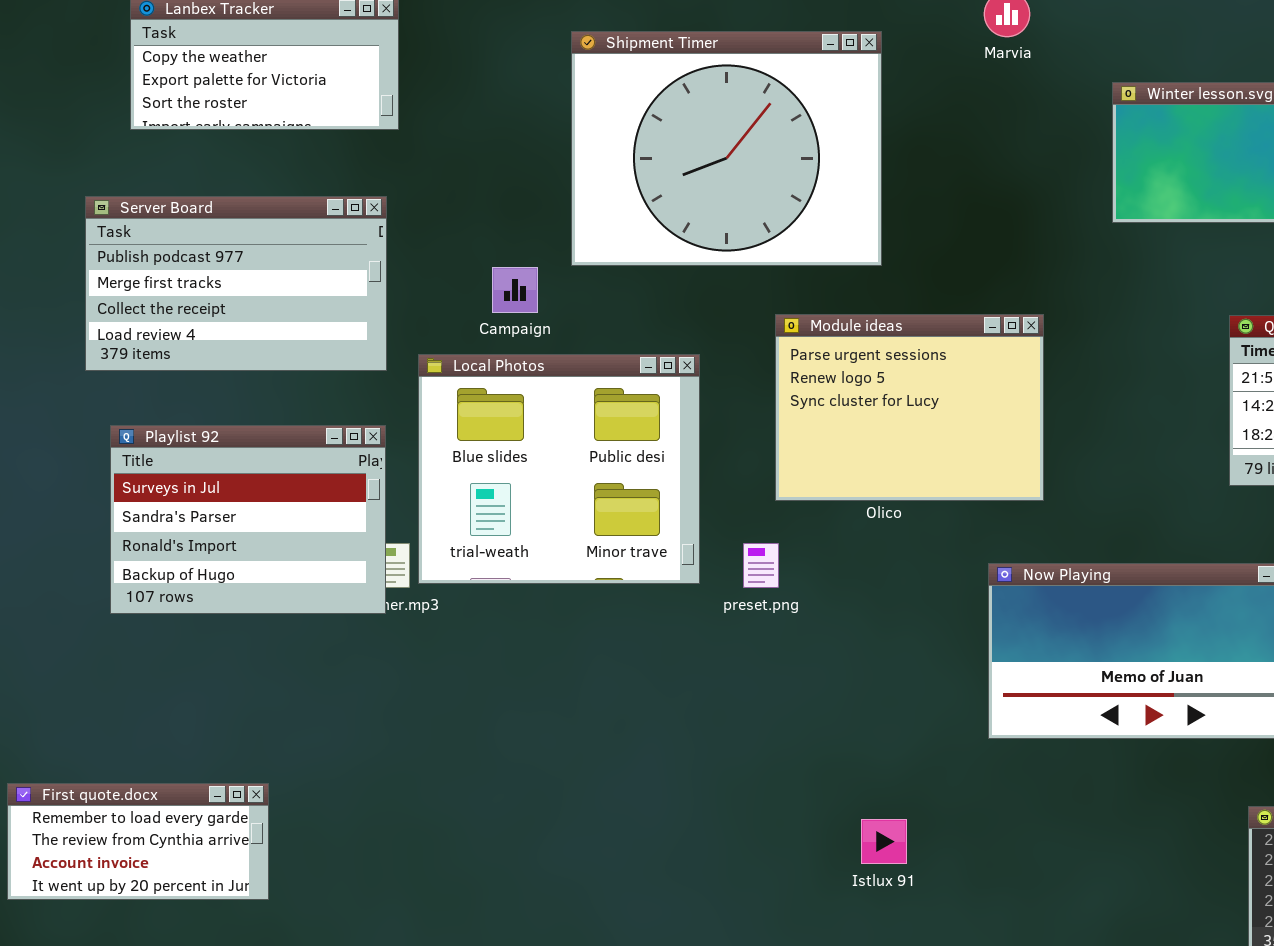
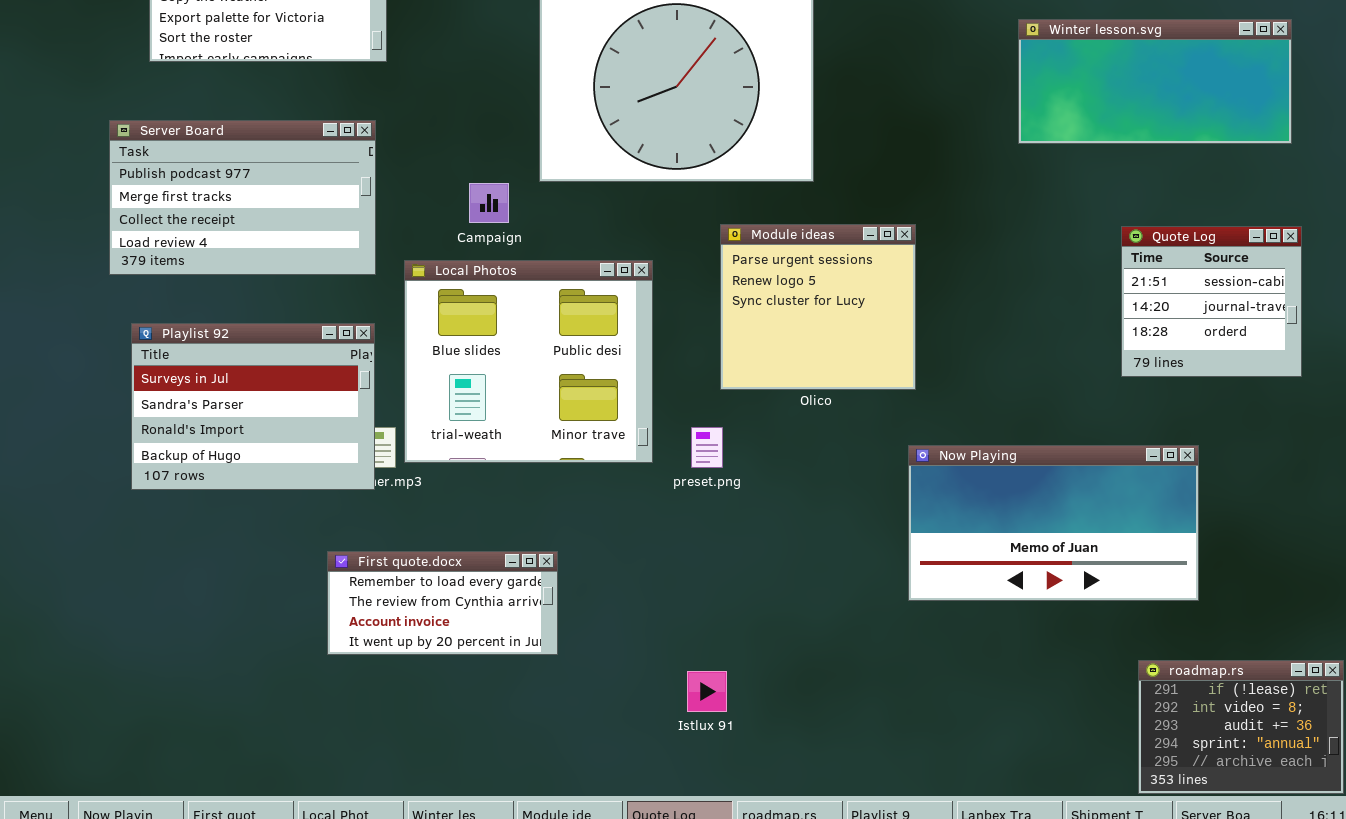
Module ideas: [775,314,1044,501] -> [720,224,916,390], resized
First quote.docx: [7,783,269,900] -> [327,551,558,655], moved
Istlux 91: [861,819,907,864] -> [687,671,727,712], moved

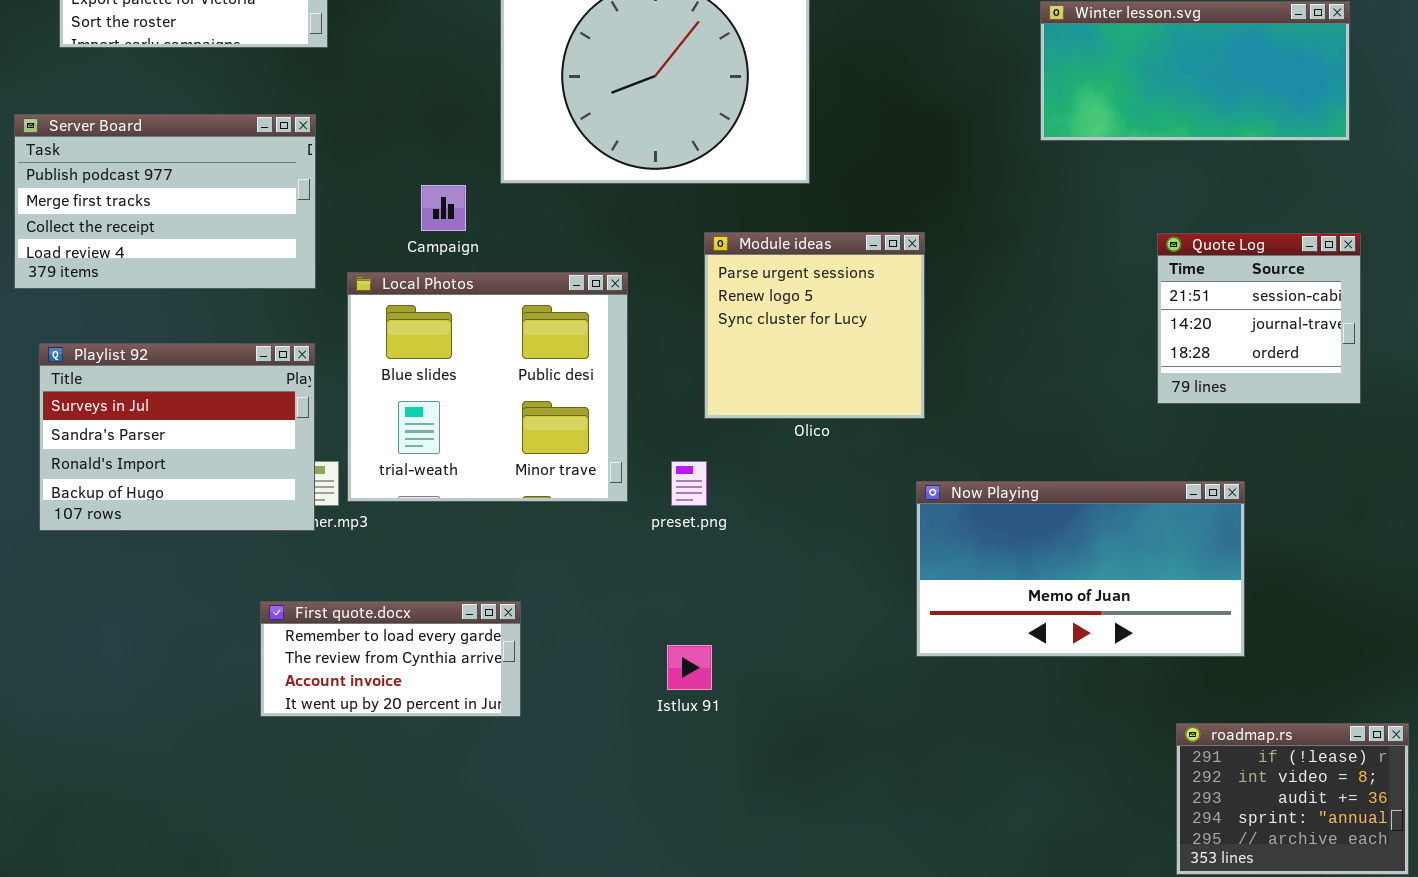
Istlux 91: [687,671,727,712] -> [667,645,712,690], moved

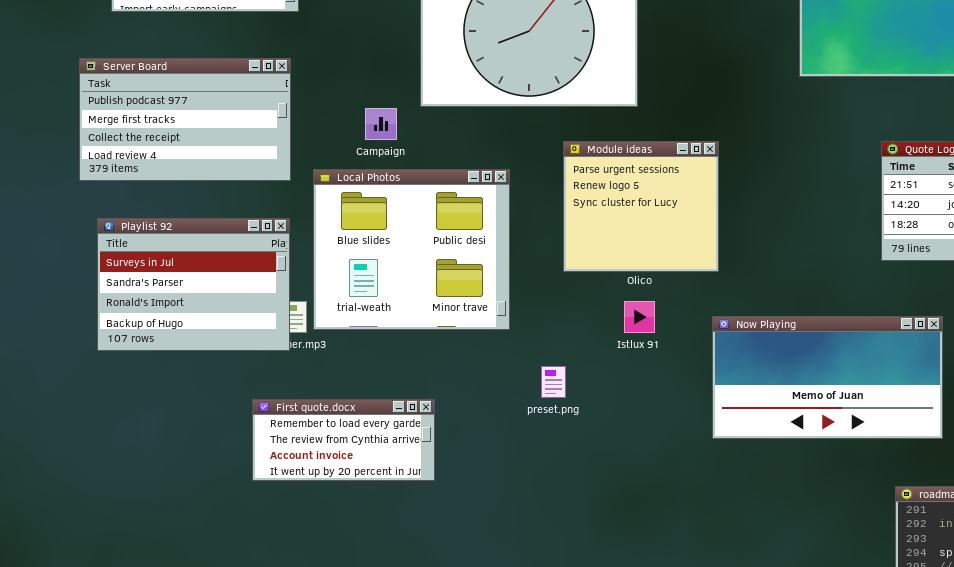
preset.png: [671,461,707,506] -> [541,366,566,398], moved
Istlux 91: [667,645,712,690] -> [624,301,655,333], moved

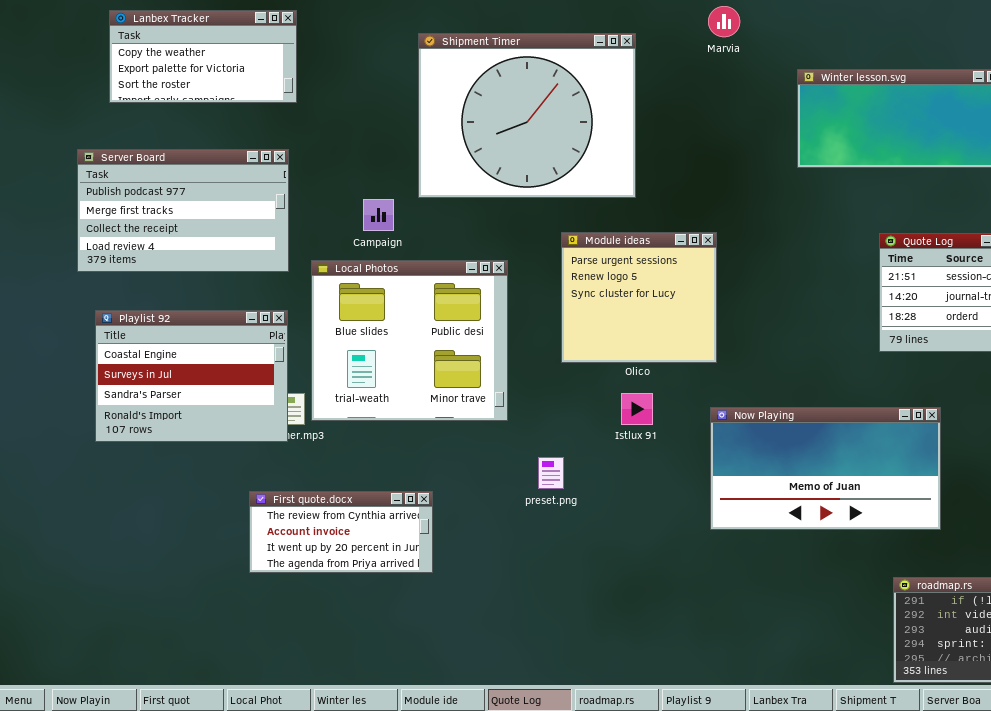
Playlist 92: [97,218,290,351] -> [95,310,288,442], scrolled up 1 row
First quote.docx: [252,399,435,481] -> [249,491,433,573], scrolled down 1 row

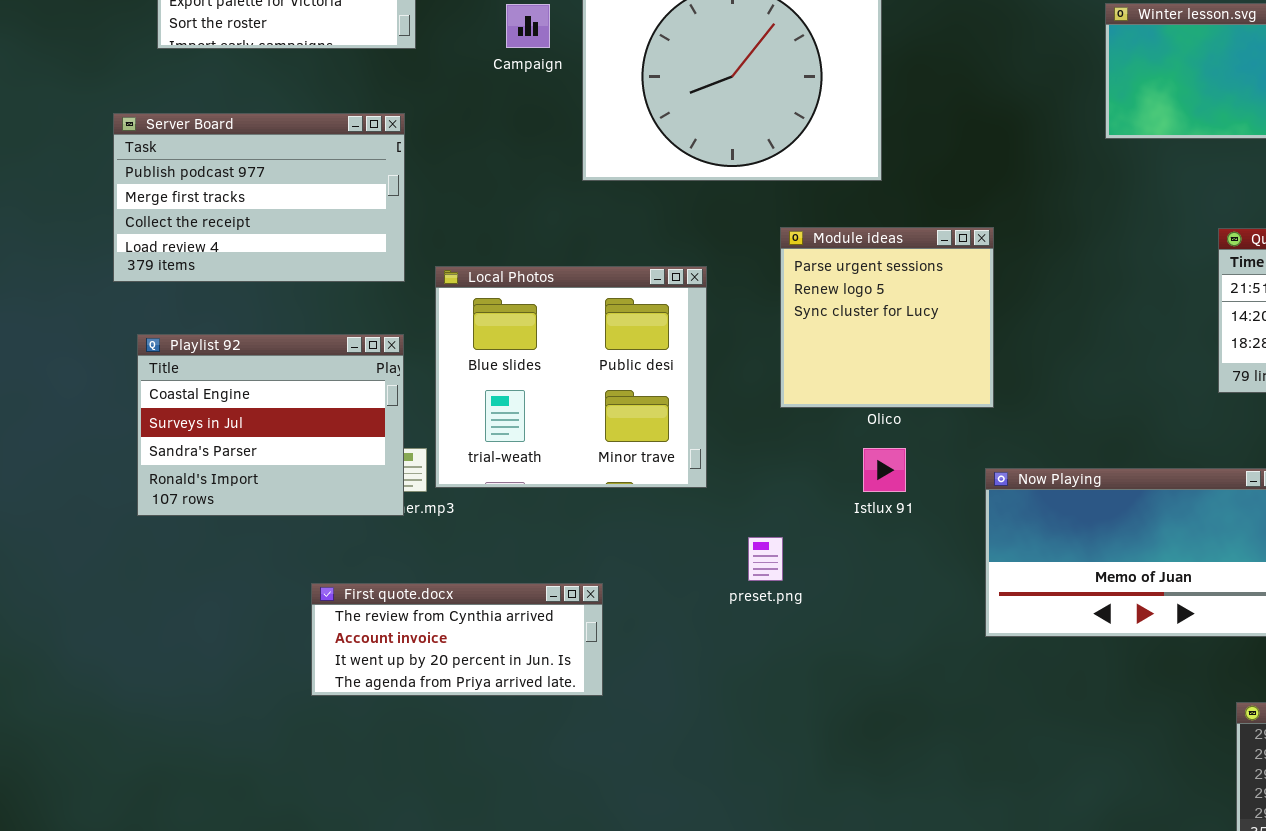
Campaign: [363,199,394,231] -> [506,4,550,48], moved
First quote.docx: [249,491,433,573] -> [311,583,603,696], resized

